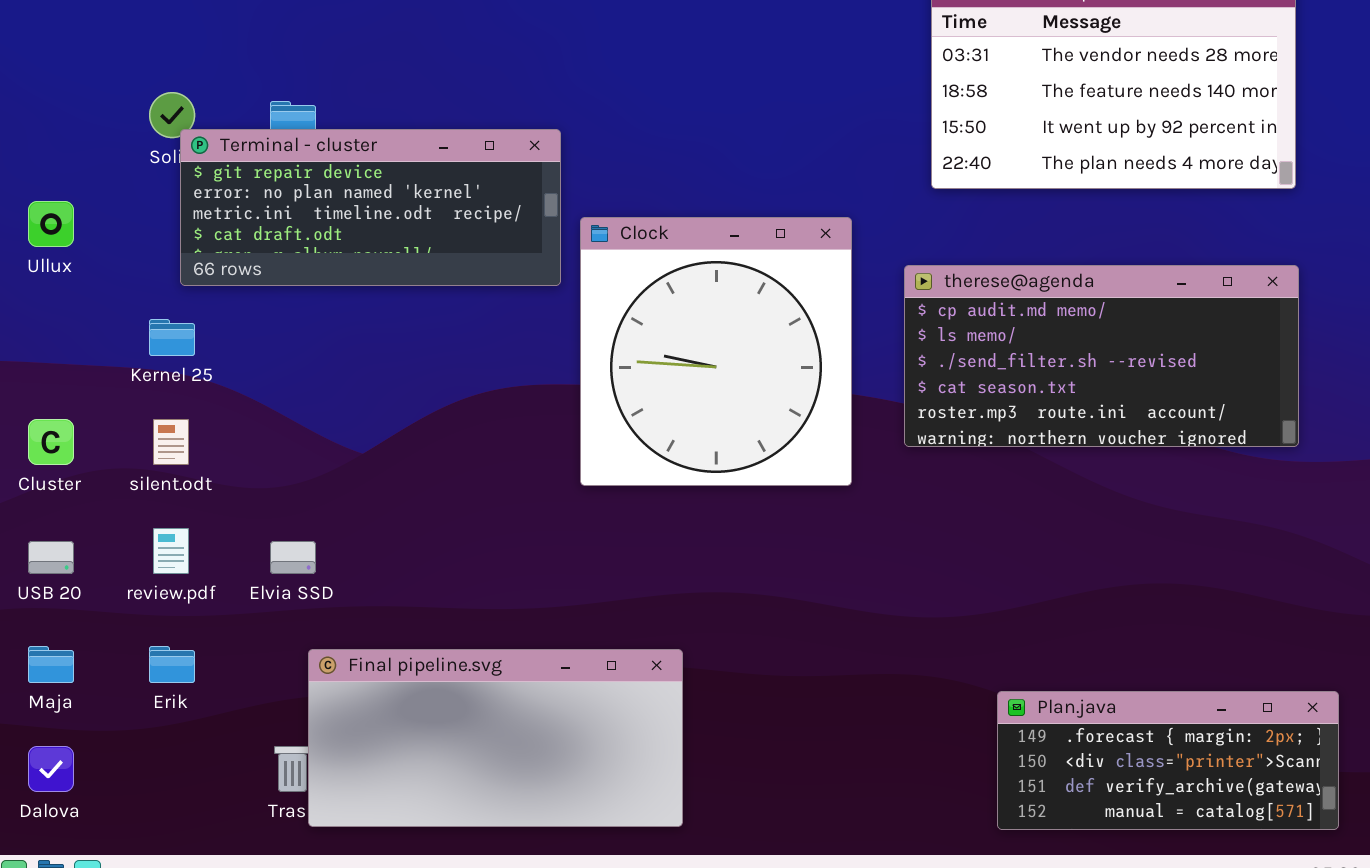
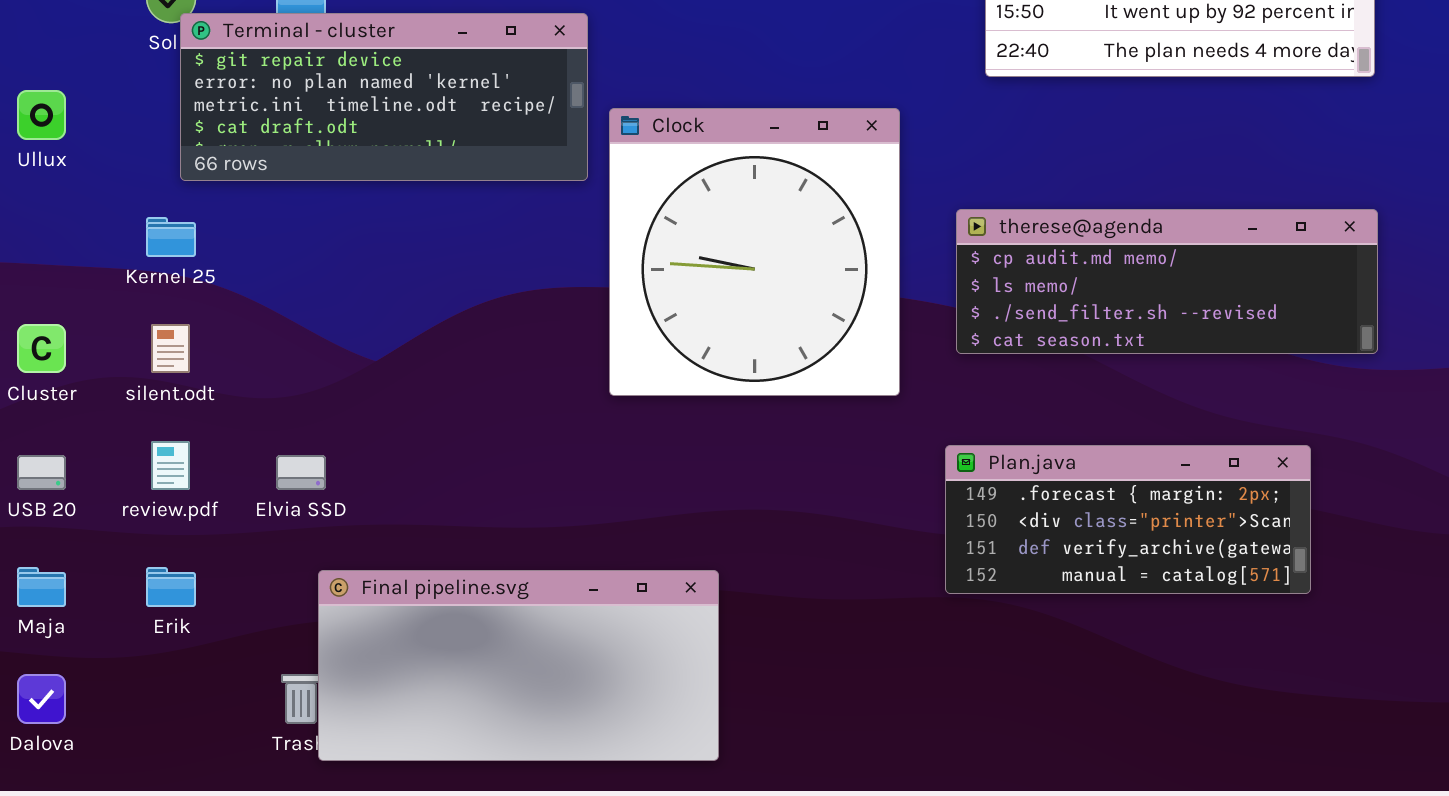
therese@agenda: [904,265,1299,447] -> [956,209,1378,354], resized
Plan.java: [997,691,1339,830] -> [945,445,1311,594], moved

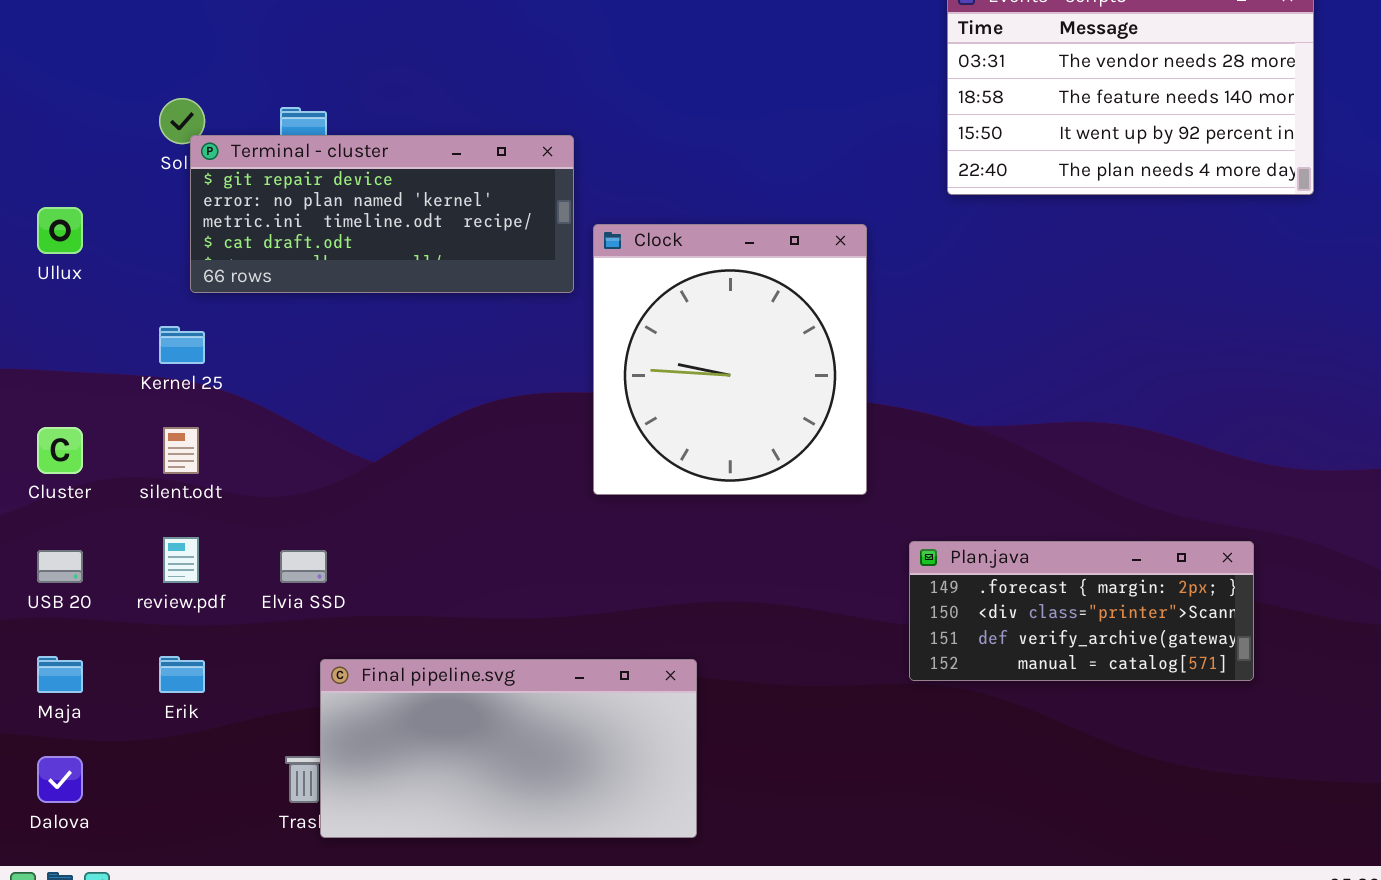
therese@agenda: [956,209,1378,354] -> none, closed

